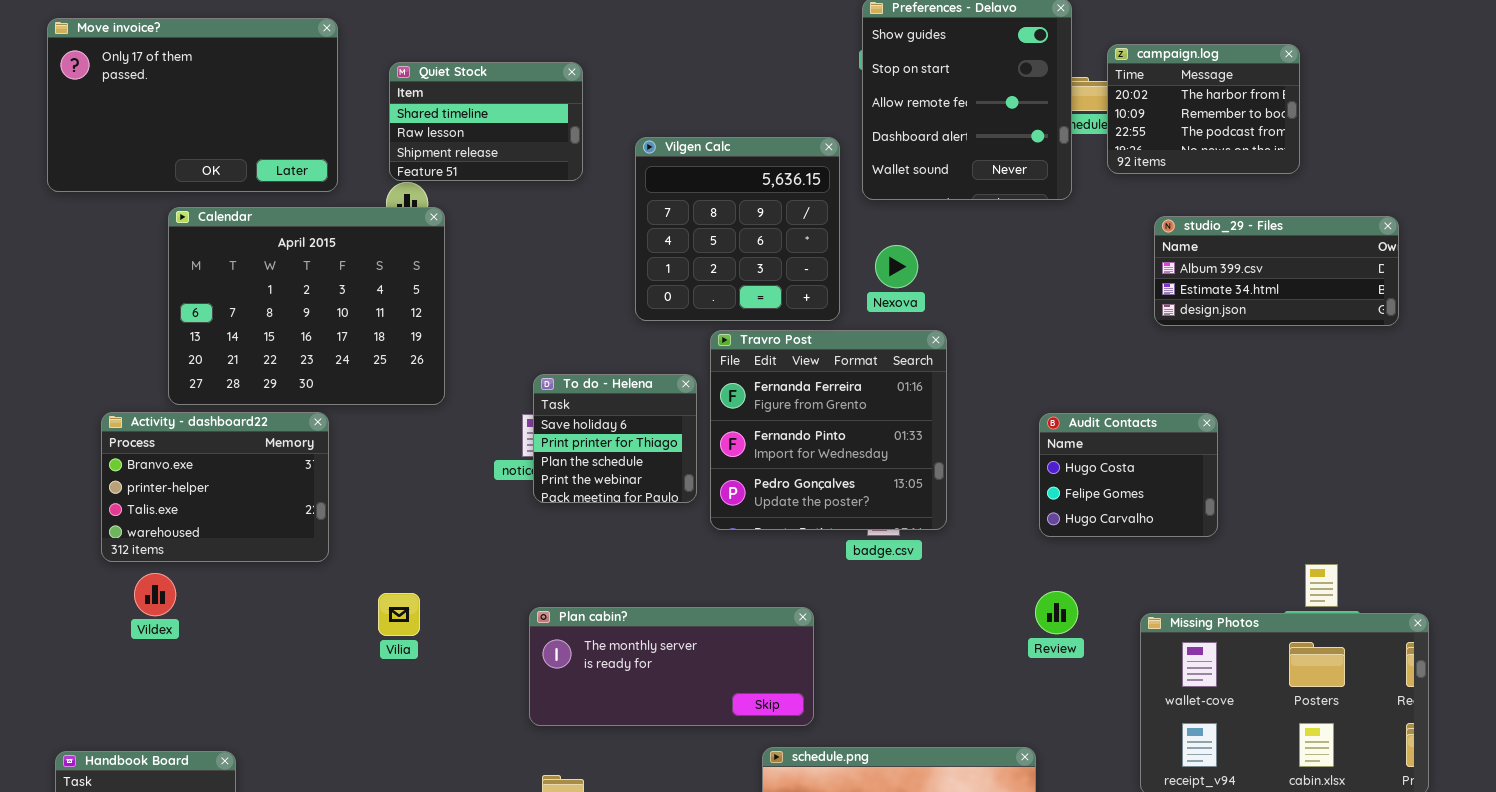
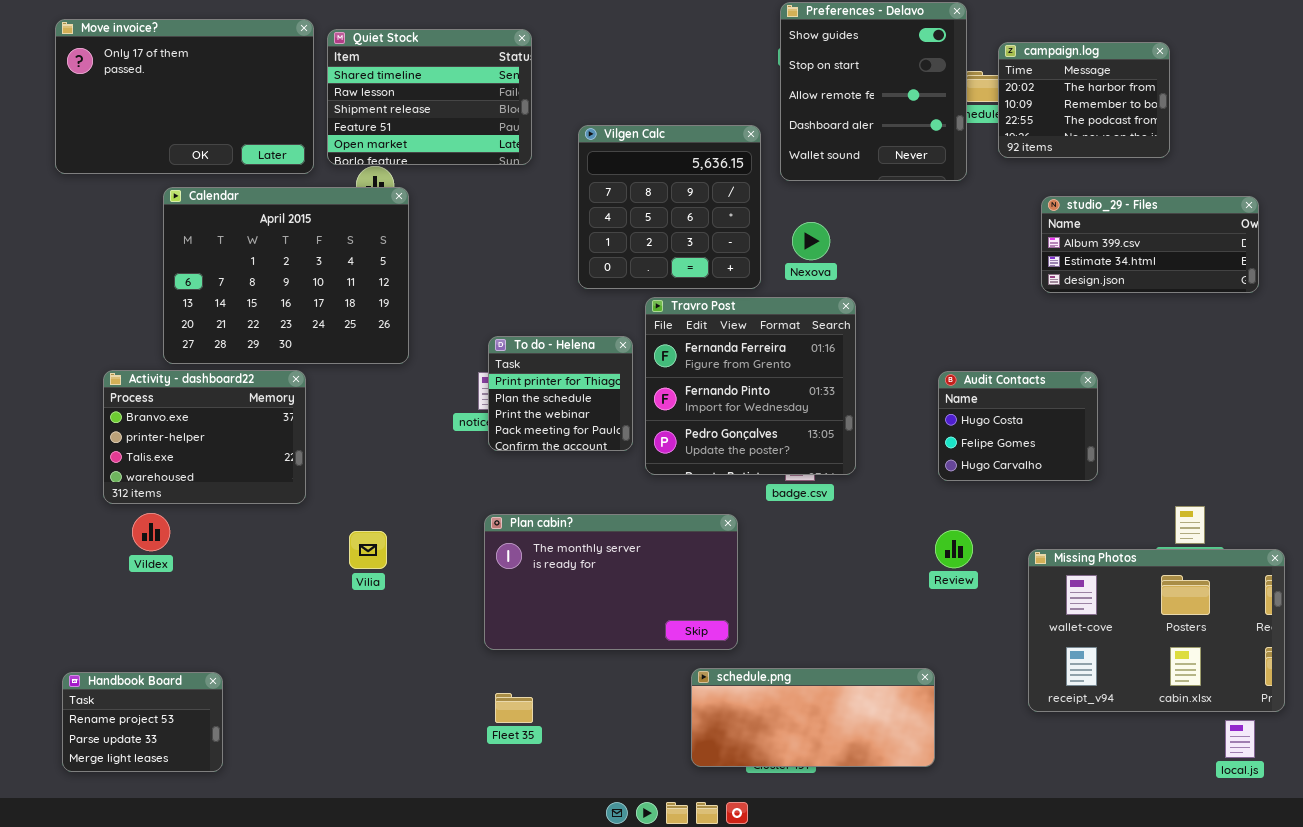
Quiet Stock: [389,62,583,181] -> [327,29,532,165], resized
To do - Helena: [533,374,697,503] -> [488,336,633,451], scrolled down 1 row
Plan cabin?: [529,607,814,726] -> [484,514,738,650], resized

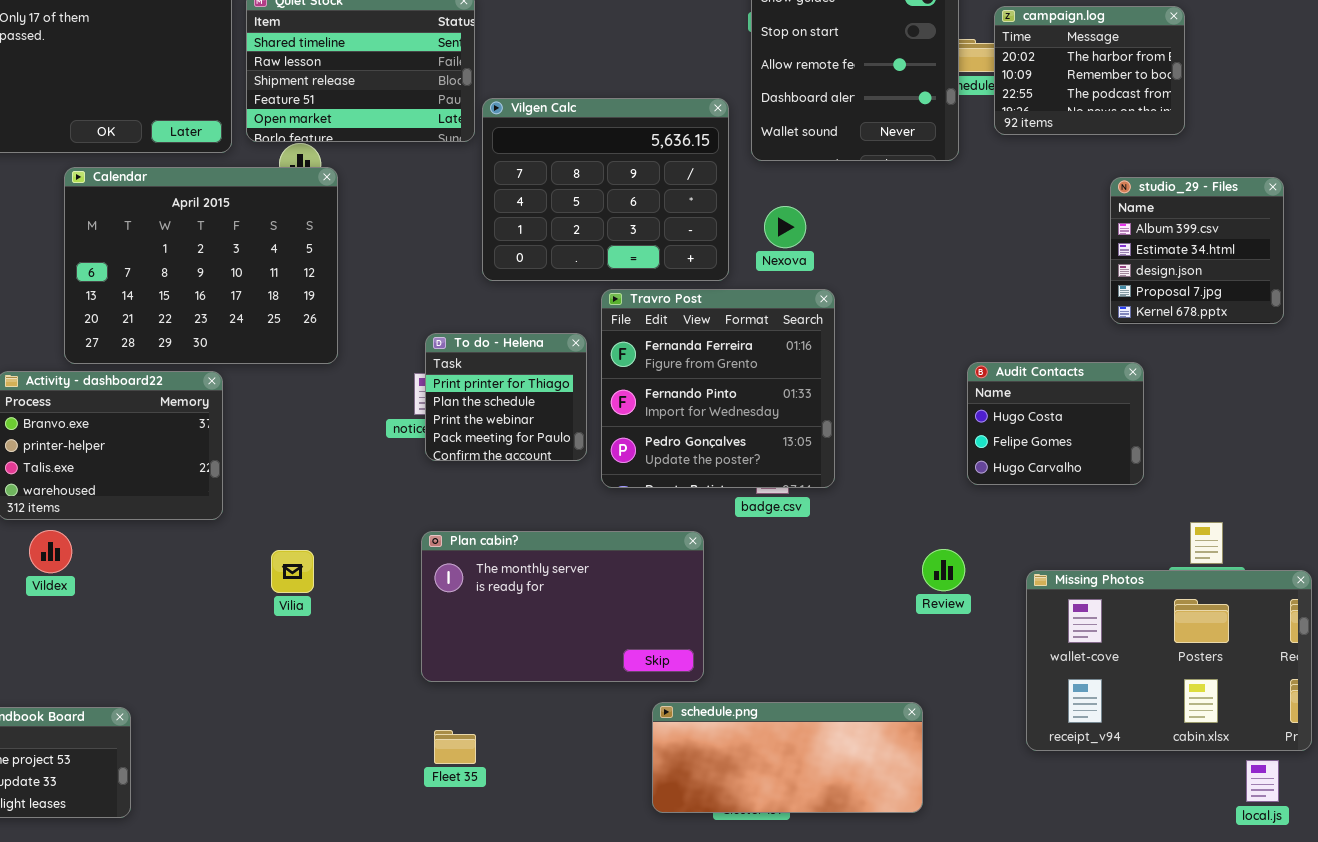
Vilgen Calc: [578,125,761,289] -> [482,98,729,281], resized
studio_29 - Files: [1041,196,1259,293] -> [1110,177,1284,324], resized
Audit Contacts: [938,371,1098,481] -> [967,362,1144,485], moved

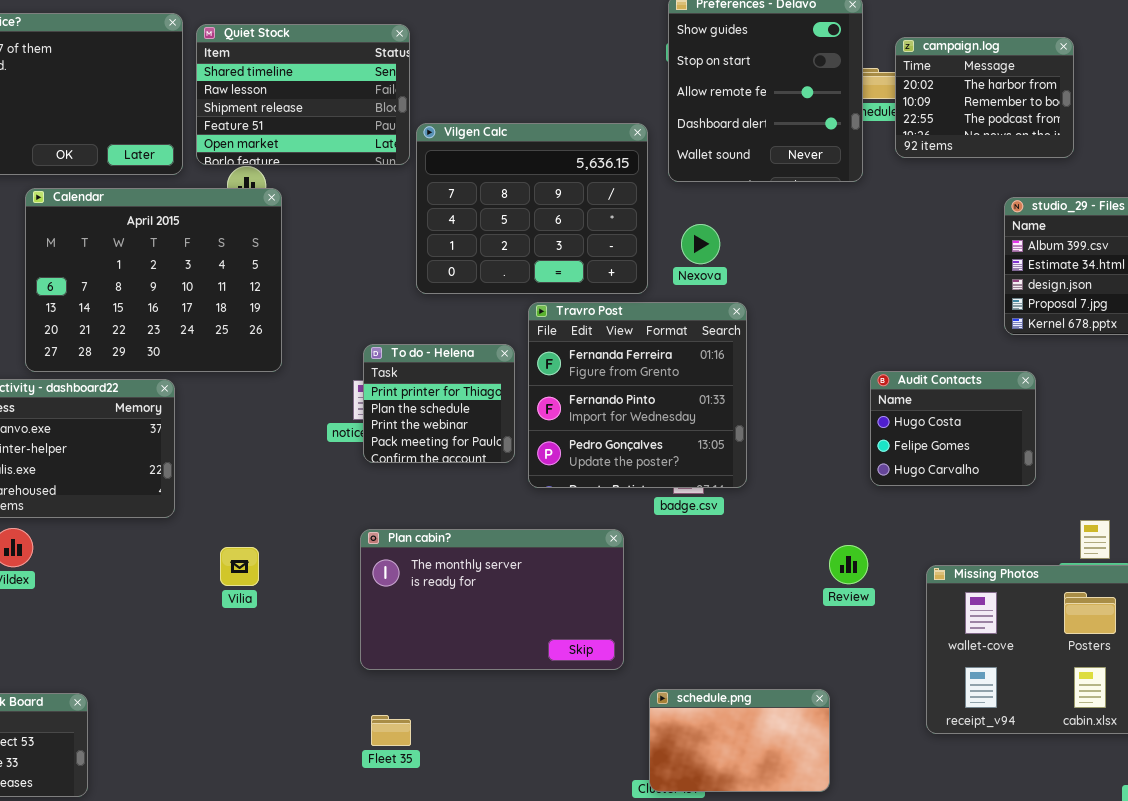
schedule.png: [652,702,923,813] -> [649,689,830,792], resized

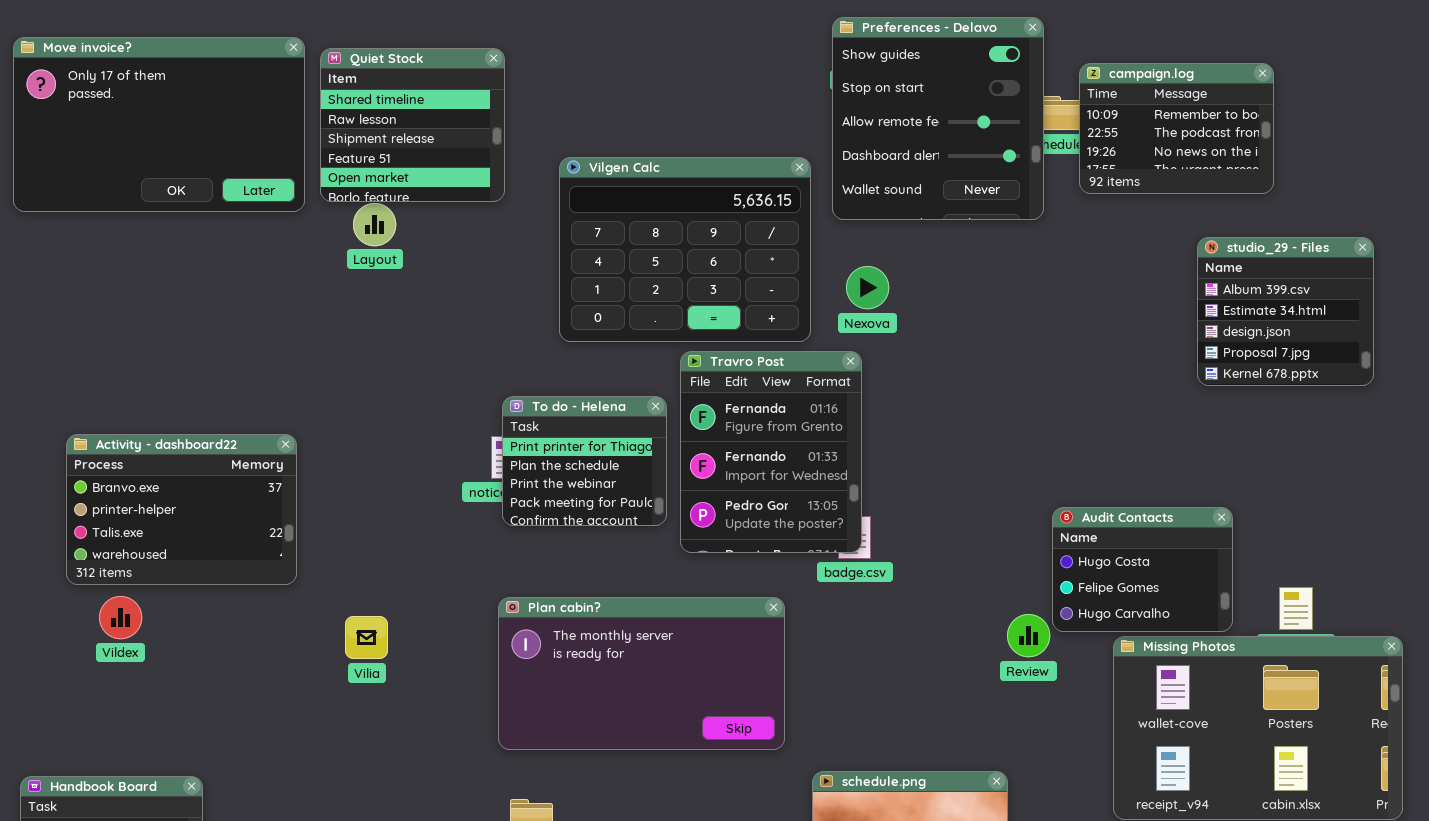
Quiet Stock: [196,24,410,165] -> [320,48,505,202], resized
campaign.log: [895,37,1074,158] -> [1079,63,1274,194], scrolled down 1 row
Calendar: [25,188,282,372] -> none, closed
Travro Post: [528,302,747,488] -> [680,351,862,553], resized
Audit Contacts: [870,371,1036,486] -> [1052,507,1233,632], moved

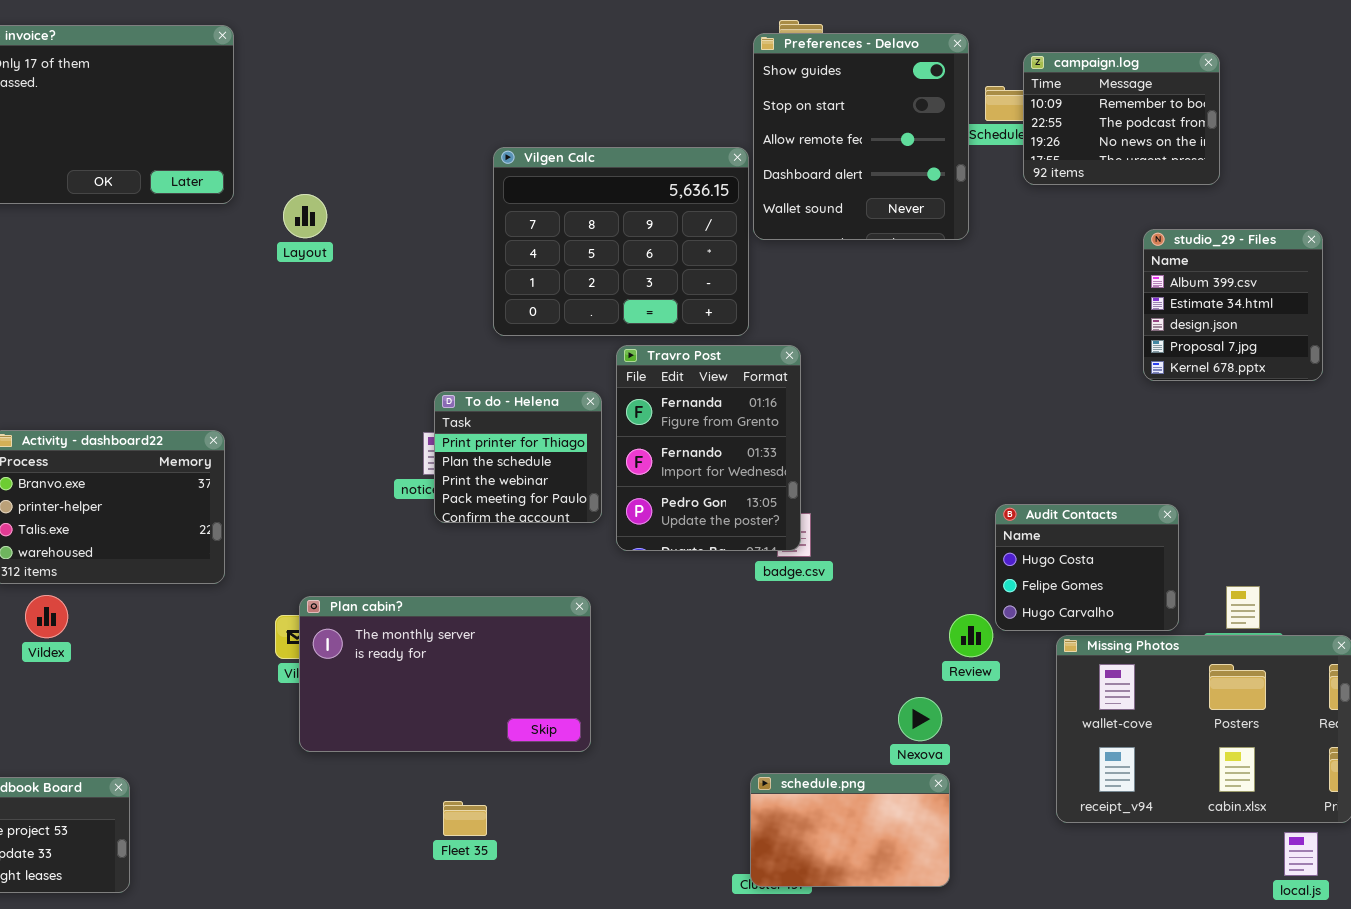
Preferences - Delavo: [832,17,1044,220] -> [753,33,969,240], moved
Quiet Stock: [320,48,505,202] -> none, closed
Nexova: [846,266,889,309] -> [898,697,942,741], moved
Plan cabin?: [498,597,785,750] -> [299,596,591,752], moved

